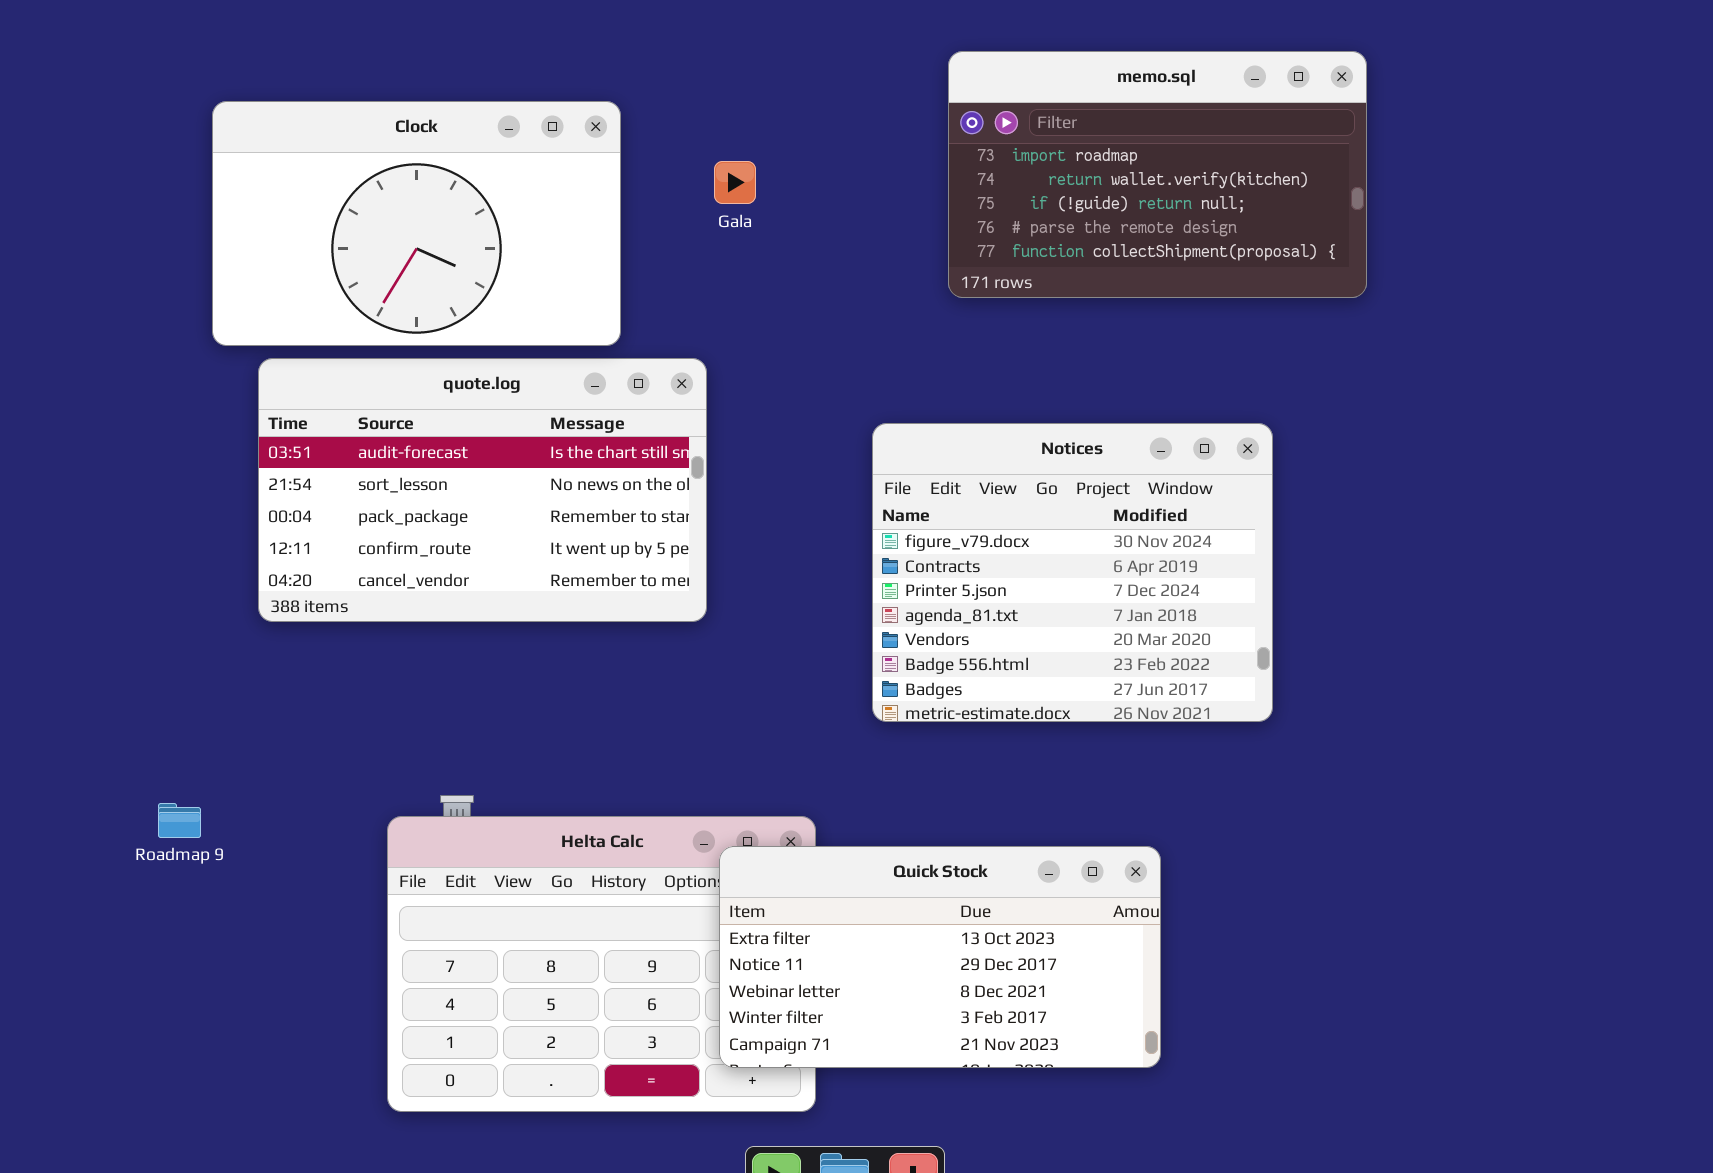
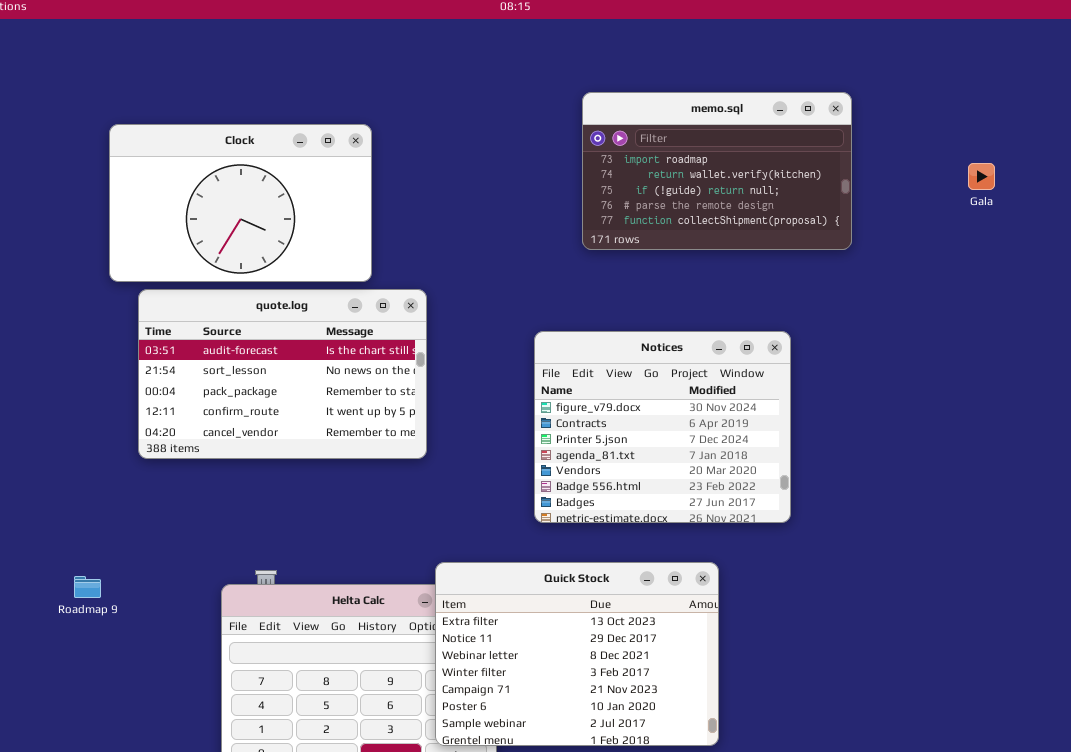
Gala: [714,161,756,204] -> [968,163,995,190], moved
Quick Stock: [719,846,1161,1068] -> [435,562,719,746], resized

